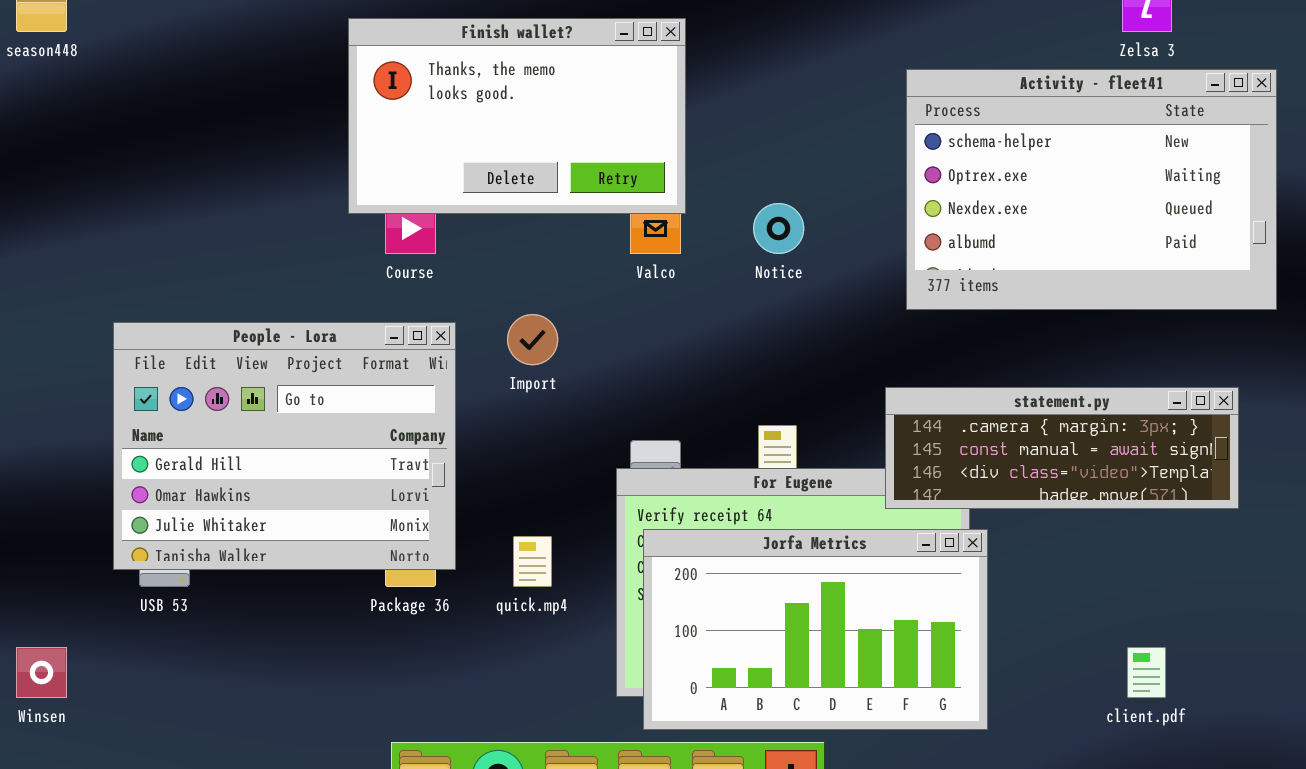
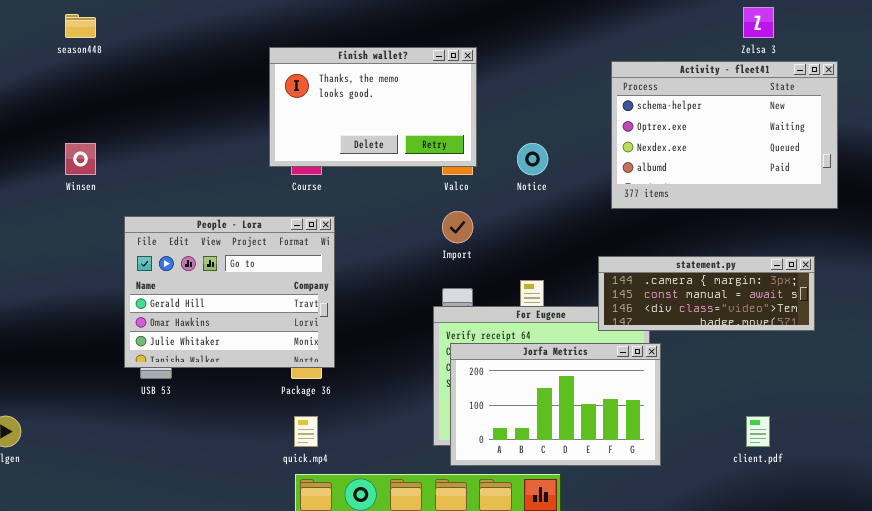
Finish wallet?: [348,18,686,214] -> [269,47,477,167], moved
Import: [507,314,558,365] -> [442,211,473,243], moved
quick.mp4: [513,536,552,587] -> [294,416,318,447], moved
Winsen: [16,647,67,698] -> [65,143,96,175], moved

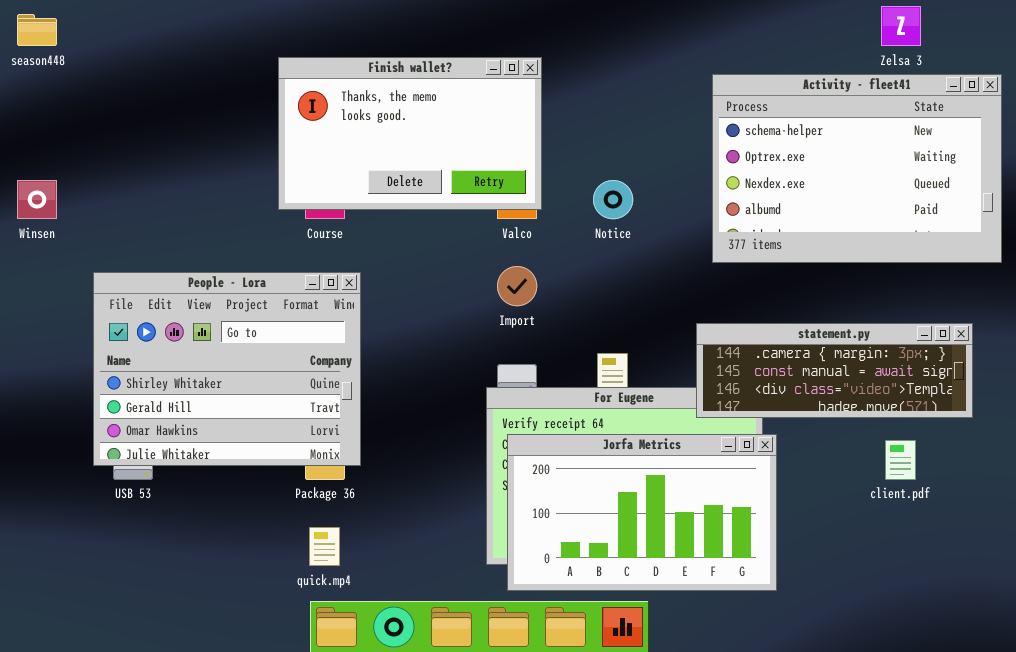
People - Lora: [124,216,335,368] -> [93,272,361,466], scrolled up 1 row
client.pdf: [746,416,770,447] -> [885,440,916,480], moved

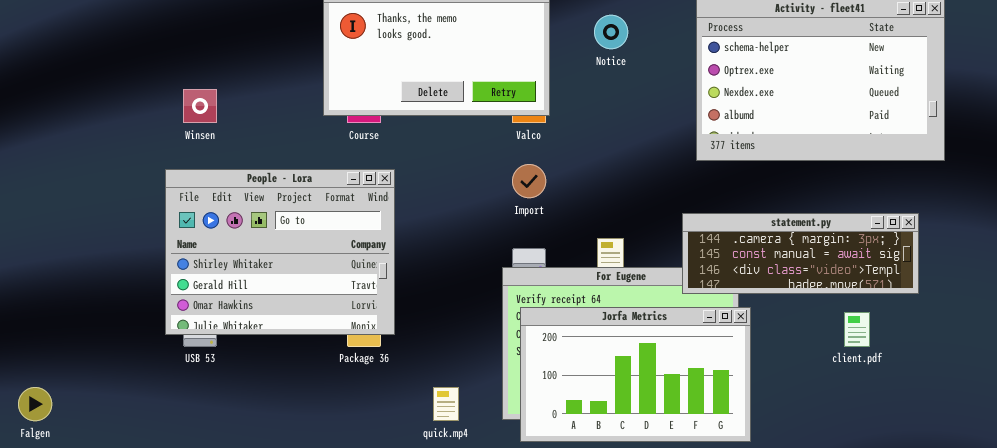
Winsen: [17,180,57,219] -> [183,89,217,123], moved
Notice: [593,180,633,219] -> [594,15,628,49], moved
quick.mp4: [309,527,340,566] -> [433,387,459,421], moved

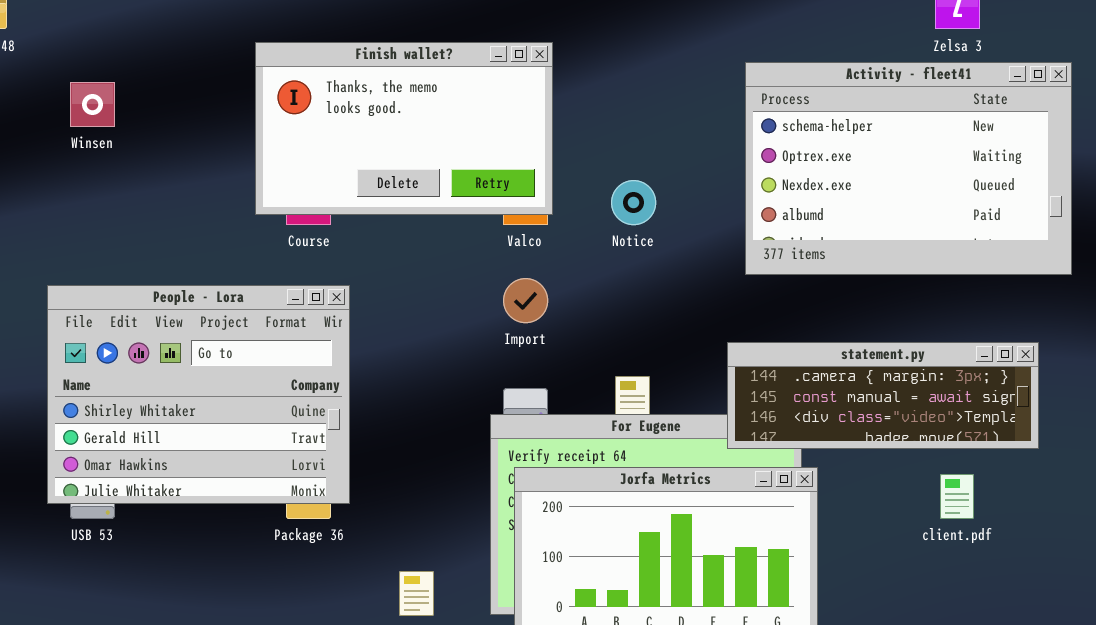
Notice: [594,15,628,49] -> [611,180,656,225], moved
Winsen: [183,89,217,123] -> [70,82,115,127], moved

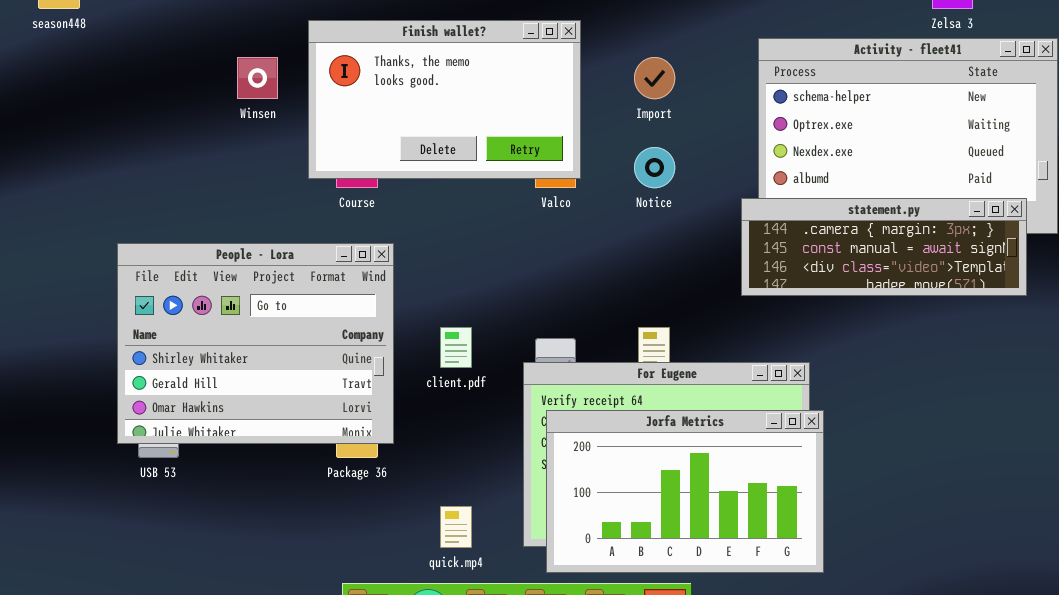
Winsen: [70,82,115,127] -> [237,57,278,99], moved
Import: [503,278,548,323] -> [634,57,675,99], moved
statement.py: [727,342,1039,449] -> [741,198,1027,296], moved
client.pdf: [940,474,974,519] -> [440,327,472,368], moved

